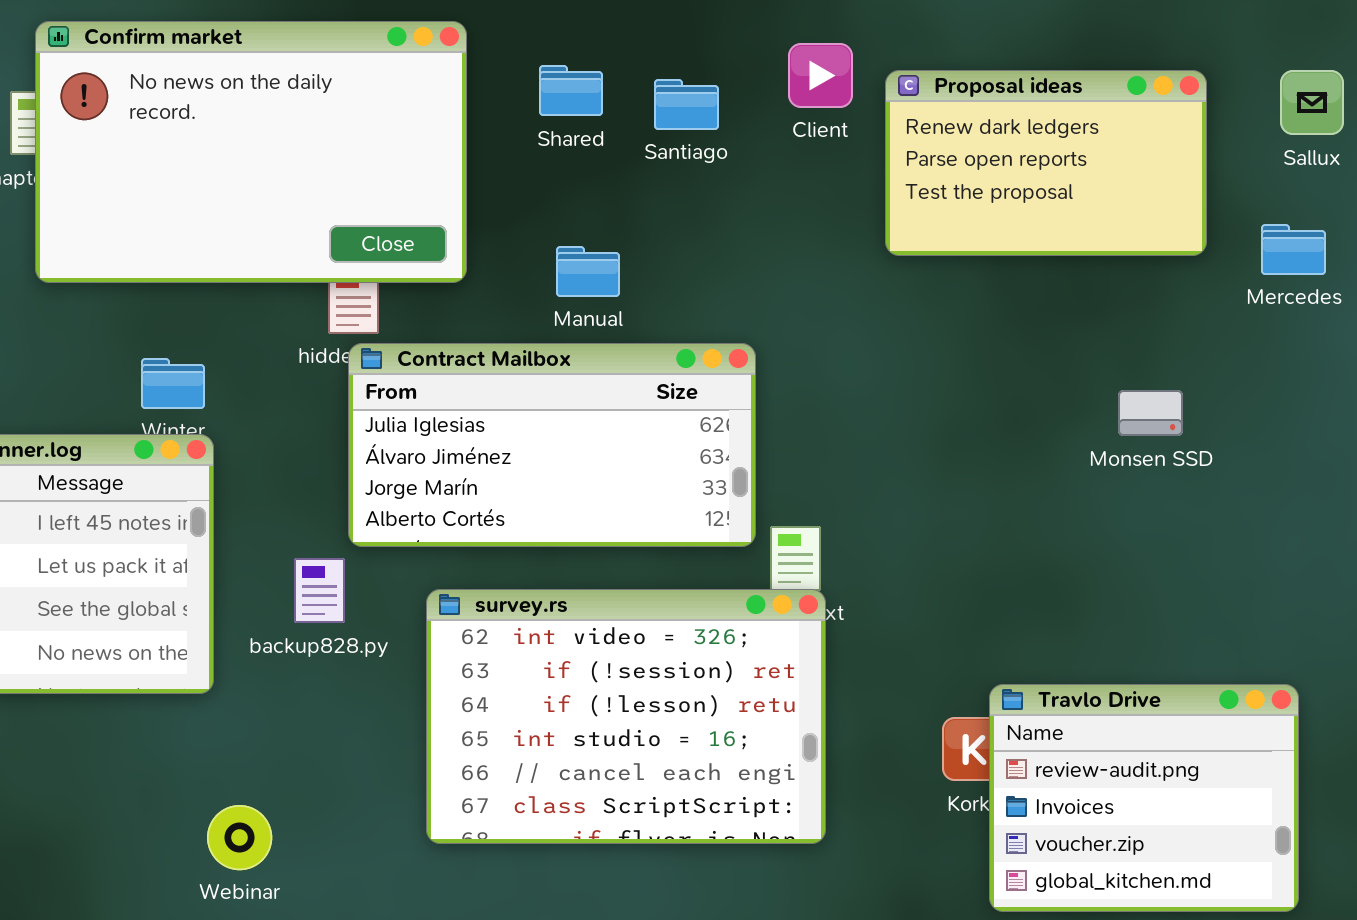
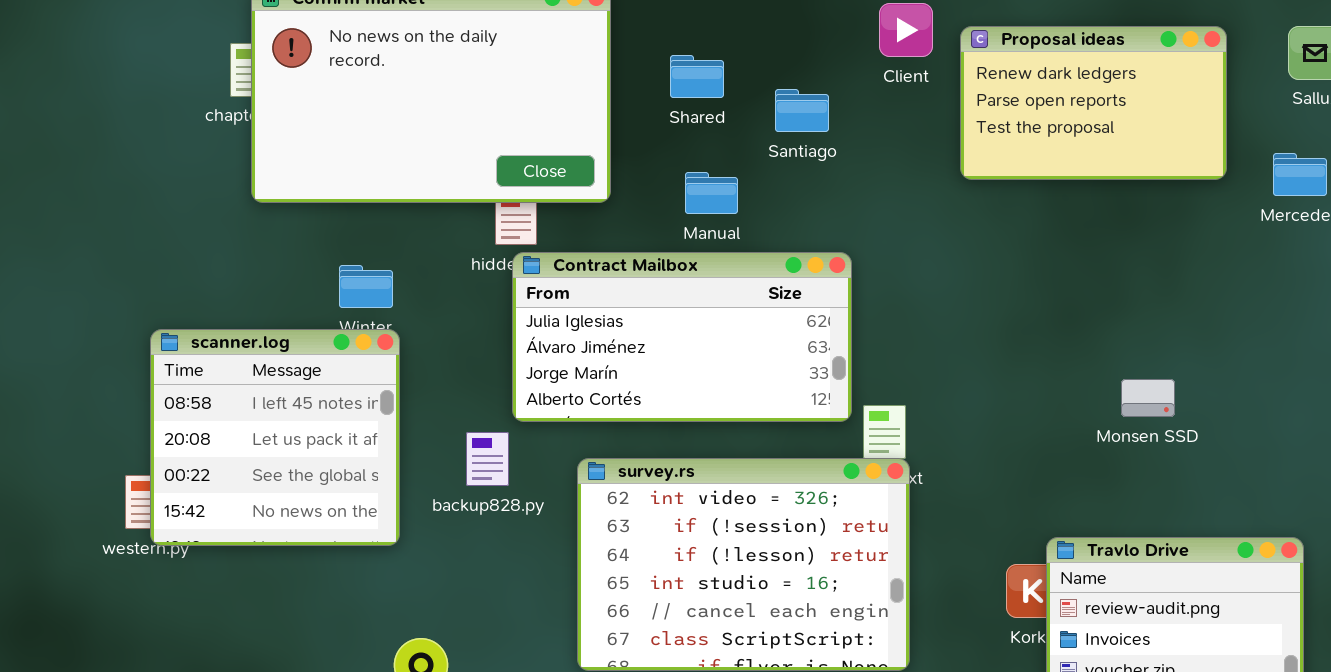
Shared: [539,65,603,116] -> [670,55,724,98], moved
Santiago: [654,79,719,130] -> [775,89,829,132], moved
Monsen SSD: [1118,390,1183,436] -> [1121,379,1175,417], moved

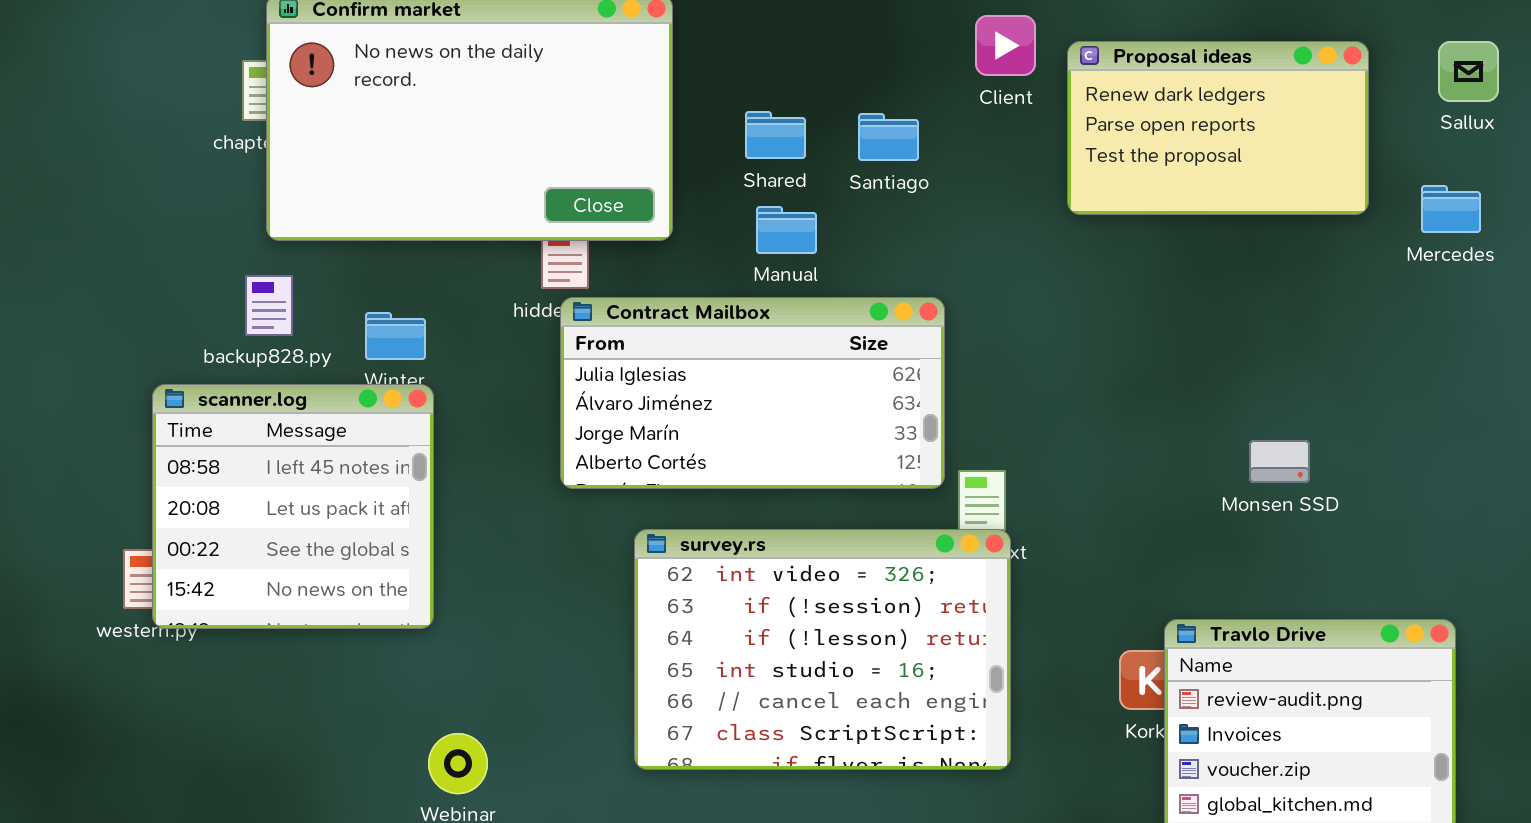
Shared: [670,55,724,98] -> [745,111,806,159], moved
backup828.py: [466,432,509,486] -> [245,275,293,336], moved

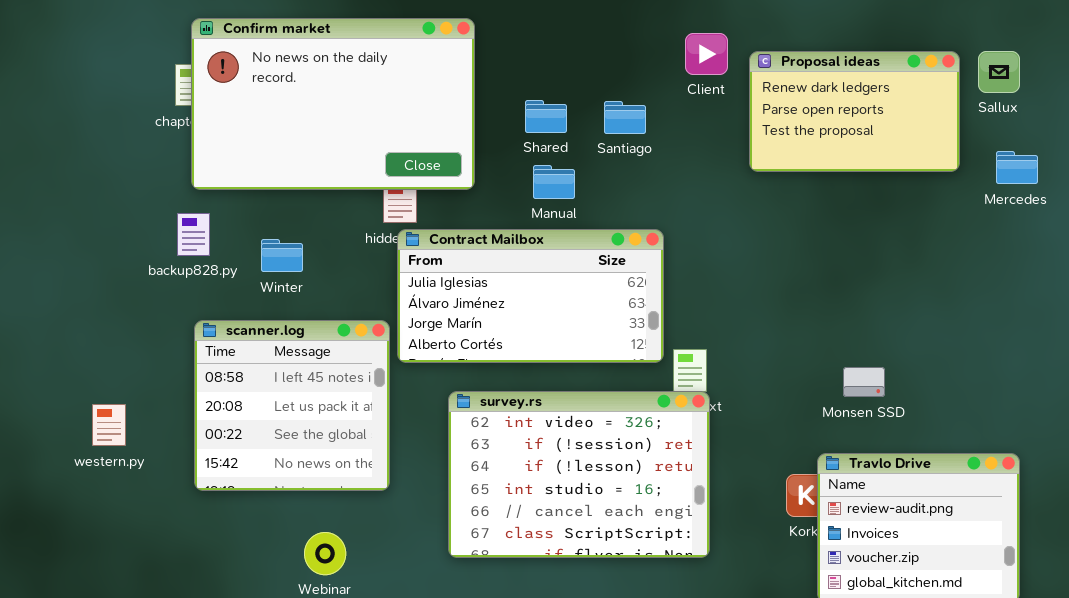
Sallux: [1438,41,1499,102] -> [978,51,1020,93], moved
scanner.log: [152,384,434,629] -> [194,320,390,491], moved
Monsen SSD: [1249,440,1310,483] -> [843,367,885,397], moved

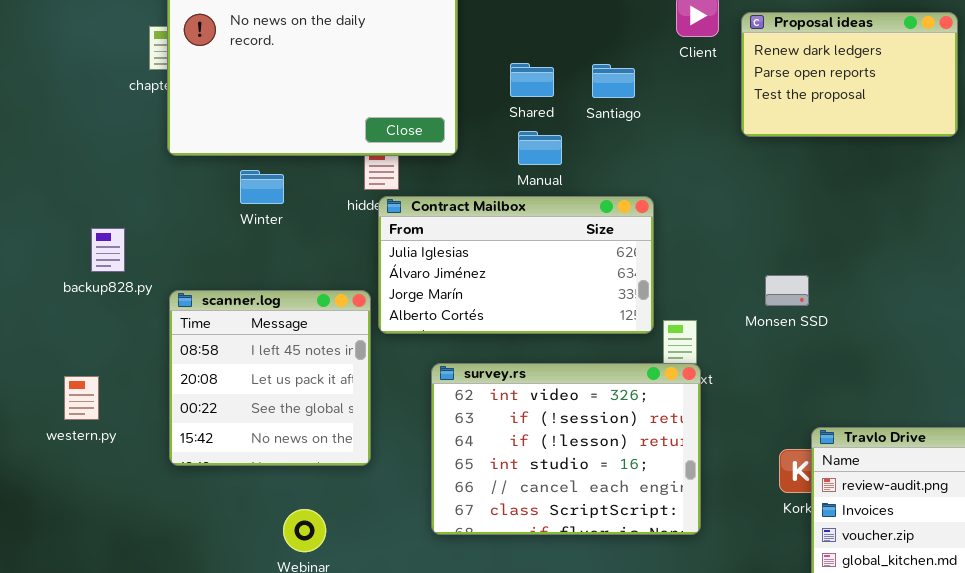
backup828.py: [177,213,210,256] -> [91,228,125,272], moved
Winter: [261,239,303,272] -> [240,170,284,204], moved
Monsen SSD: [843,367,885,397] -> [765,275,809,306], moved

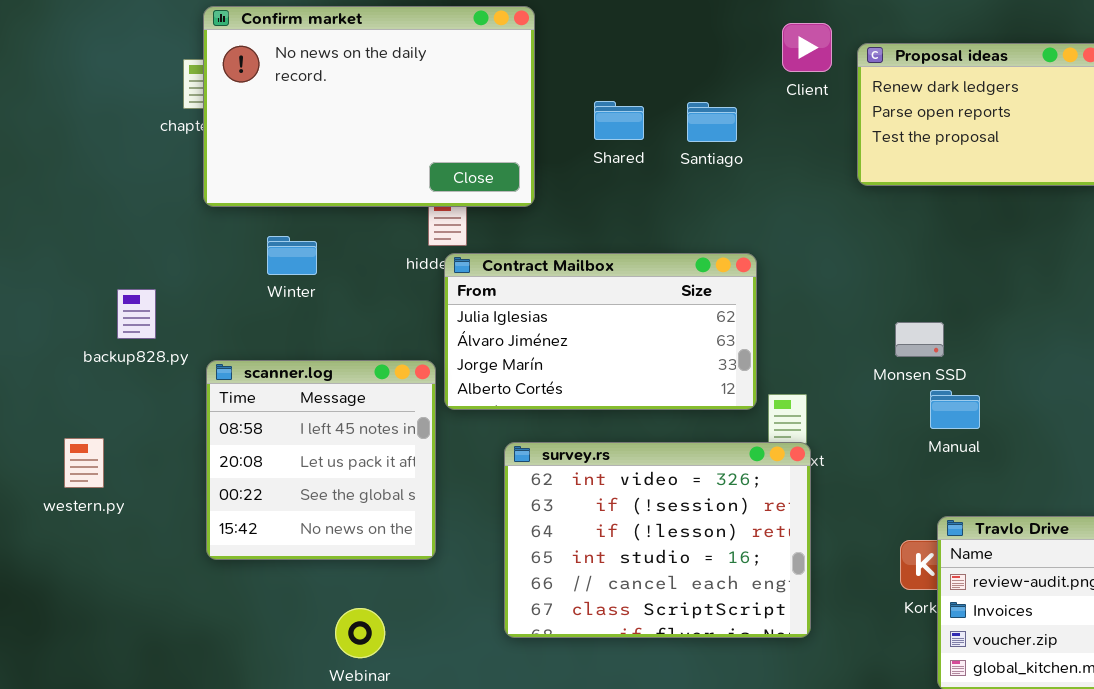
Manual: [518,131,562,165] -> [930,390,980,429], moved
Winter: [240,170,284,204] -> [267,236,317,275], moved
Monsen SSD: [765,275,809,306] -> [895,322,944,357], moved
western.py: [64,376,99,420] -> [64,438,104,488], moved

